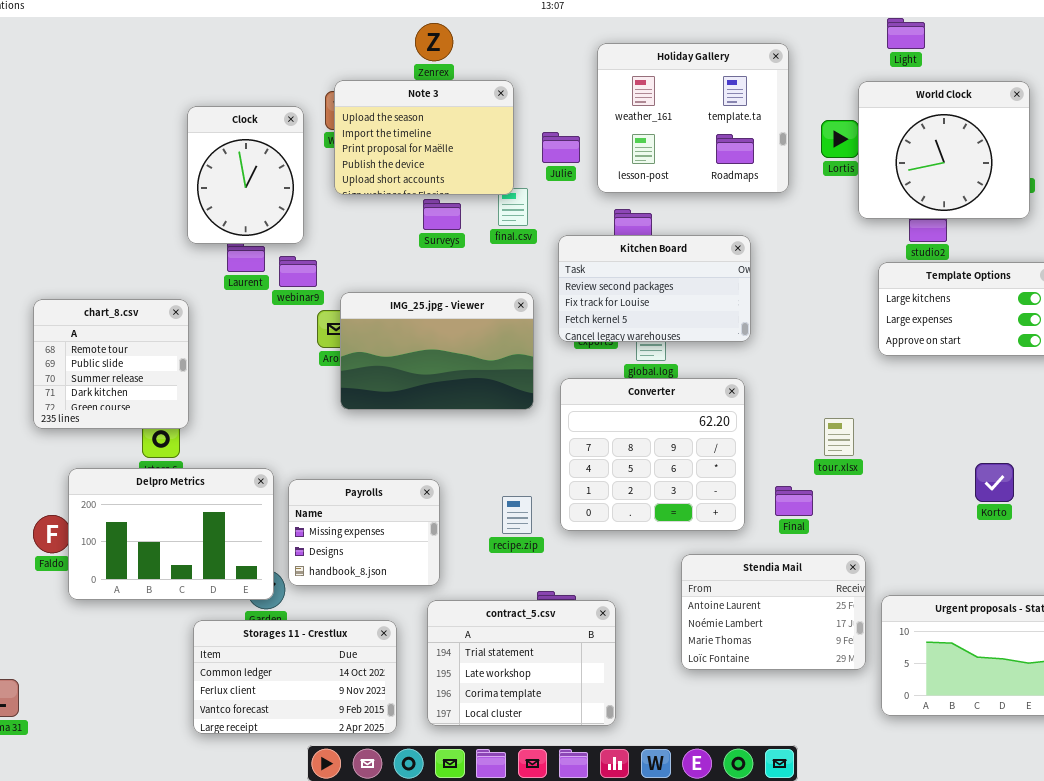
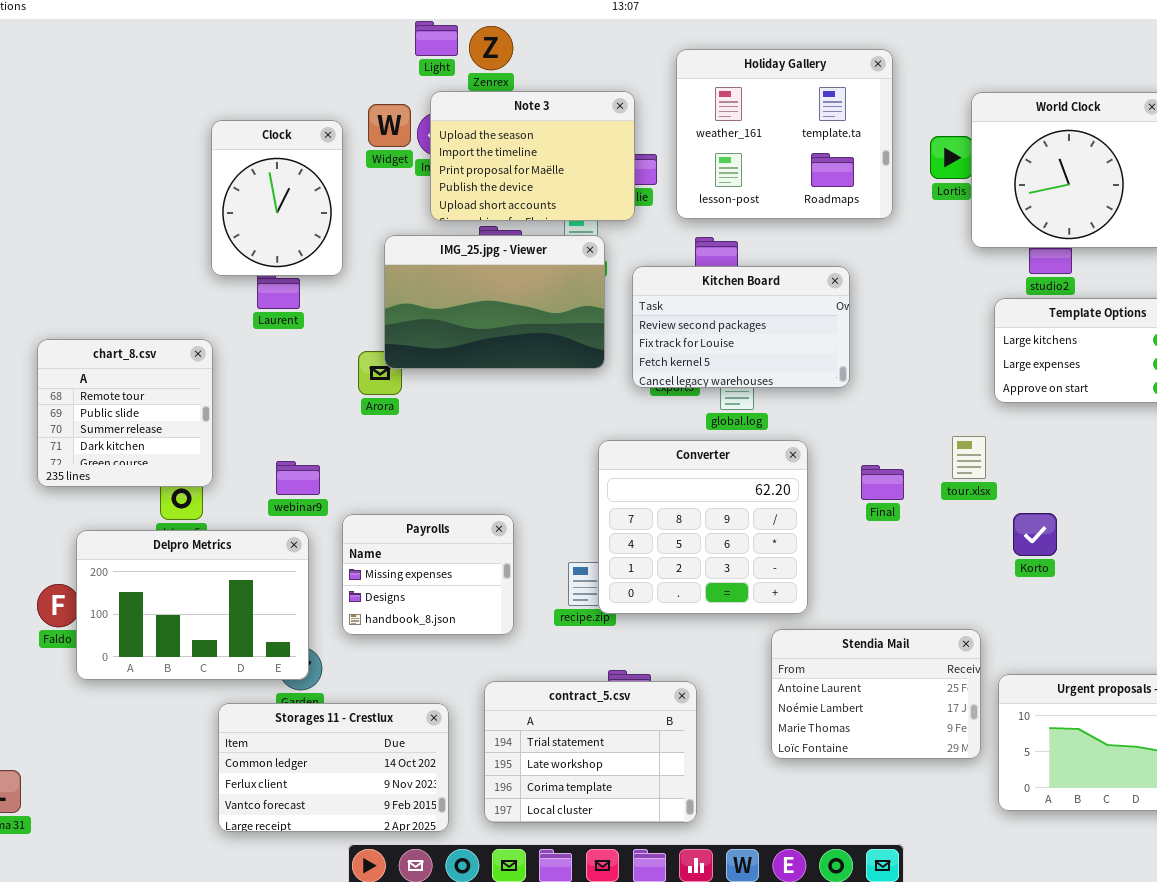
Light: [887,18,925,49] -> [415,21,458,56], moved
Note 3: [334,80,514,195] -> [430,91,635,221], moved
webinar9: [279,256,317,287] -> [276,461,320,495], moved
IMG_25.jpg - Viewer: [340,292,534,410] -> [384,235,605,369], moved
Converter: [560,378,745,531] -> [598,440,808,614], moved
tour.xlsx: [824,418,854,456] -> [952,436,986,479], moved
Korto: [975,463,1014,502] -> [1013,513,1057,556], moved
Payrolls: [288,479,440,586] -> [342,514,514,635], moved
Final: [775,486,813,516] -> [861,465,904,500], moved

